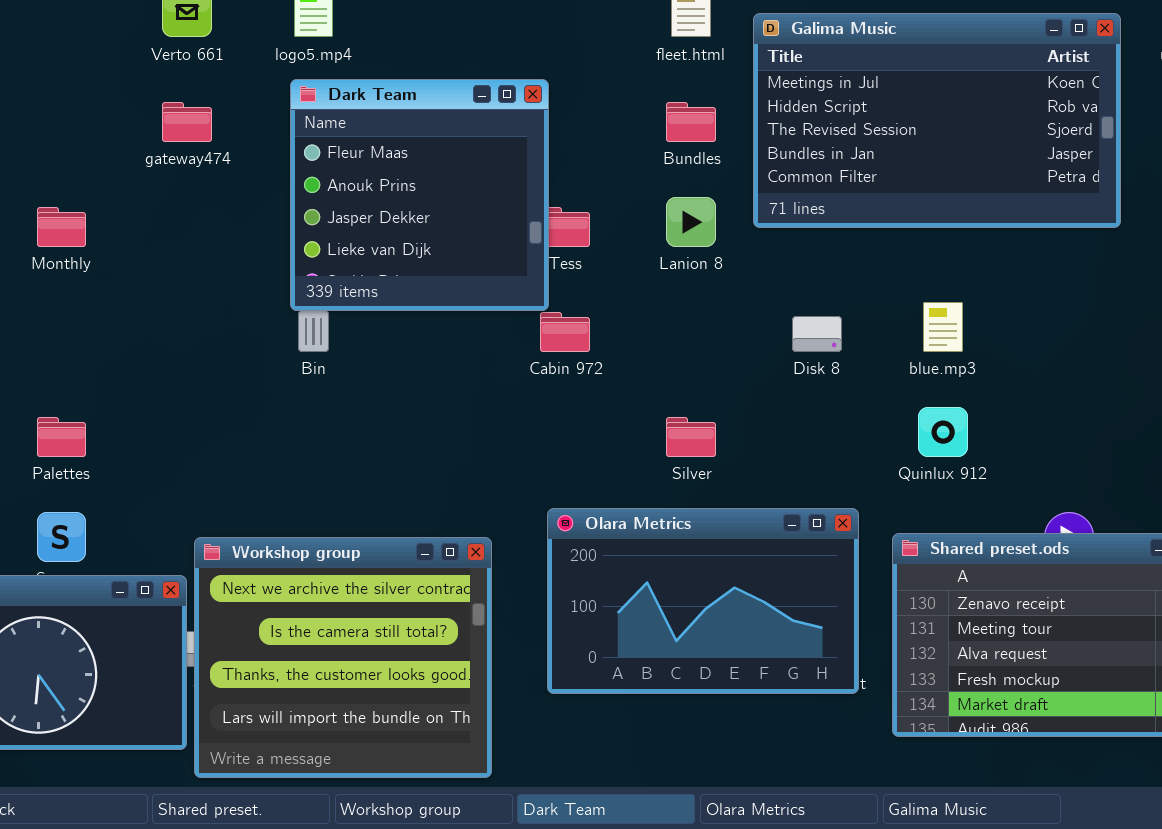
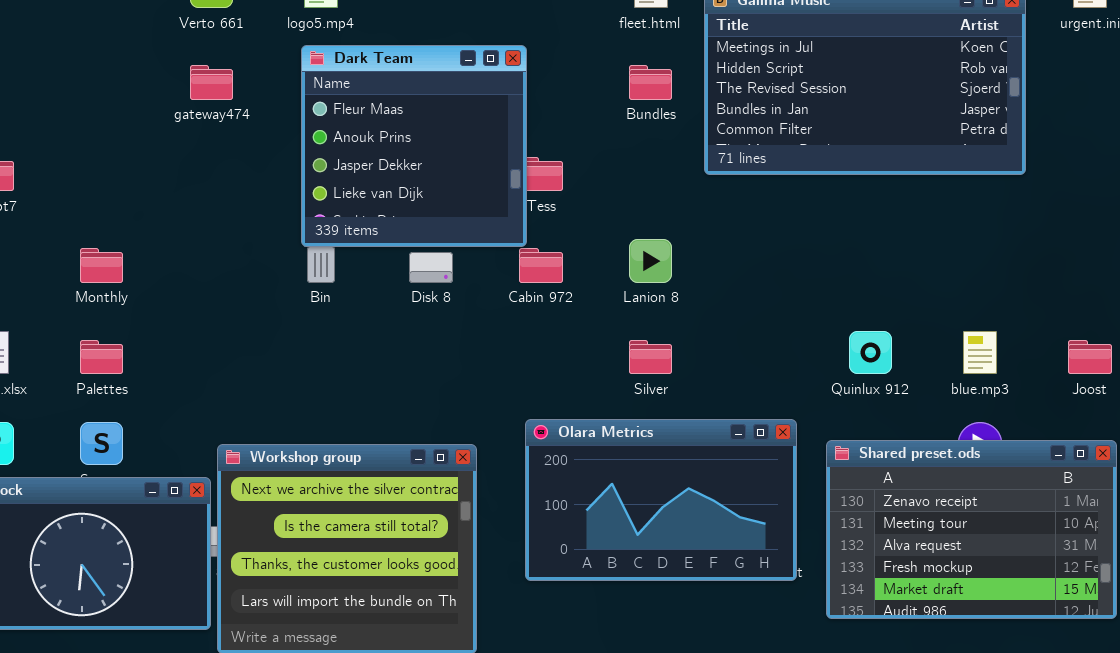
Lanion 8: [666,197,716,247] -> [629,239,672,283], moved
Monthly: [37,207,86,247] -> [80,248,123,283], moved
blue.mp3: [923,302,963,352] -> [963,331,997,374], moved
Disk 8: [792,316,842,352] -> [409,252,453,283], moved

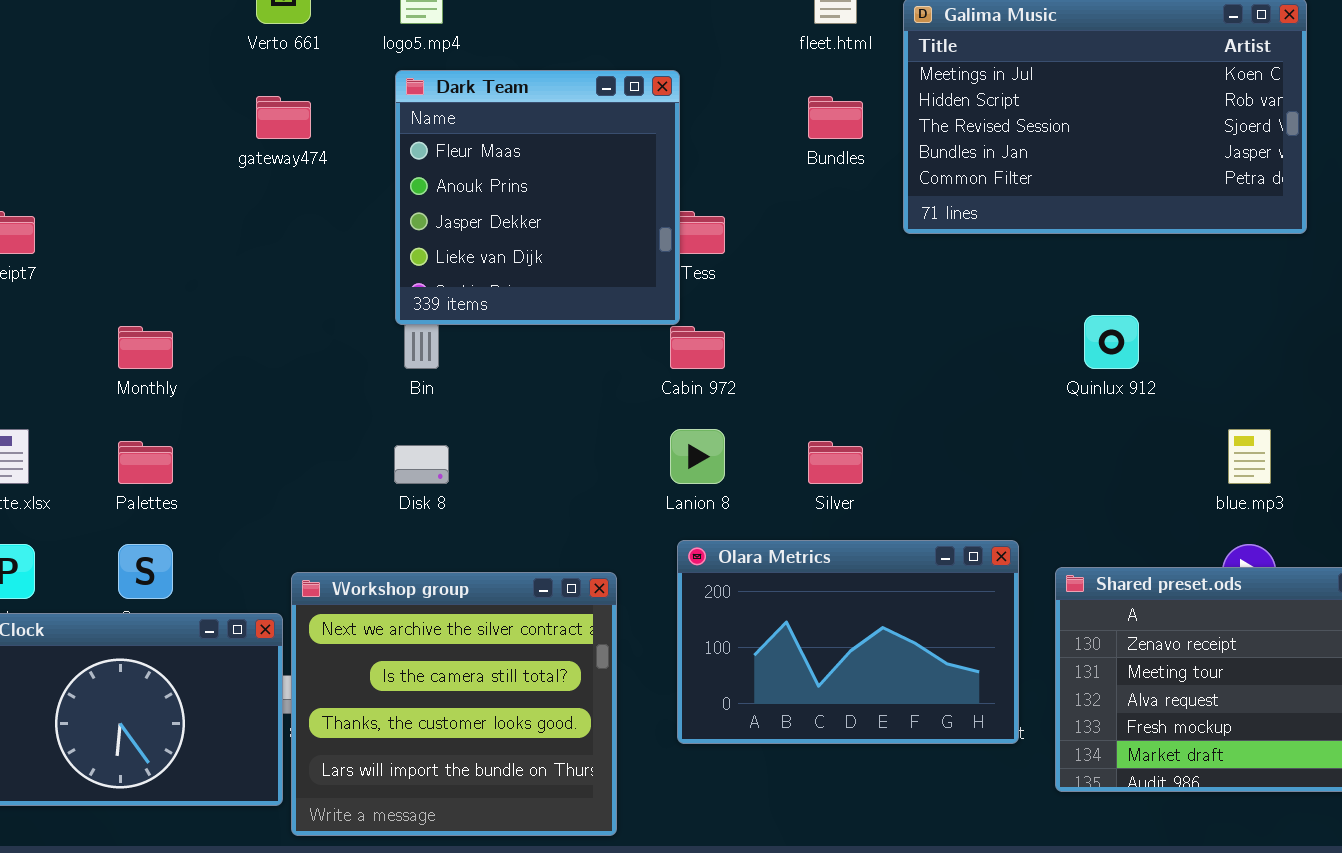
Lanion 8: [629,239,672,283] -> [670,429,725,484], moved
Disk 8: [409,252,453,283] -> [394,445,449,484], moved
Quinlux 912: [849,331,892,374] -> [1084,315,1139,369], moved

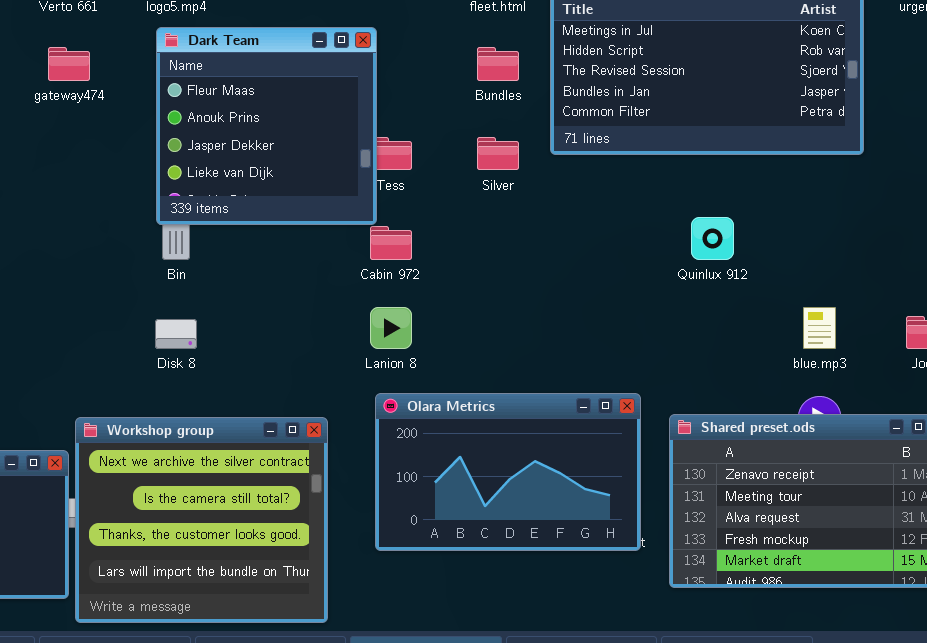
Silver: [808,441,863,484] -> [477,137,519,170], moved

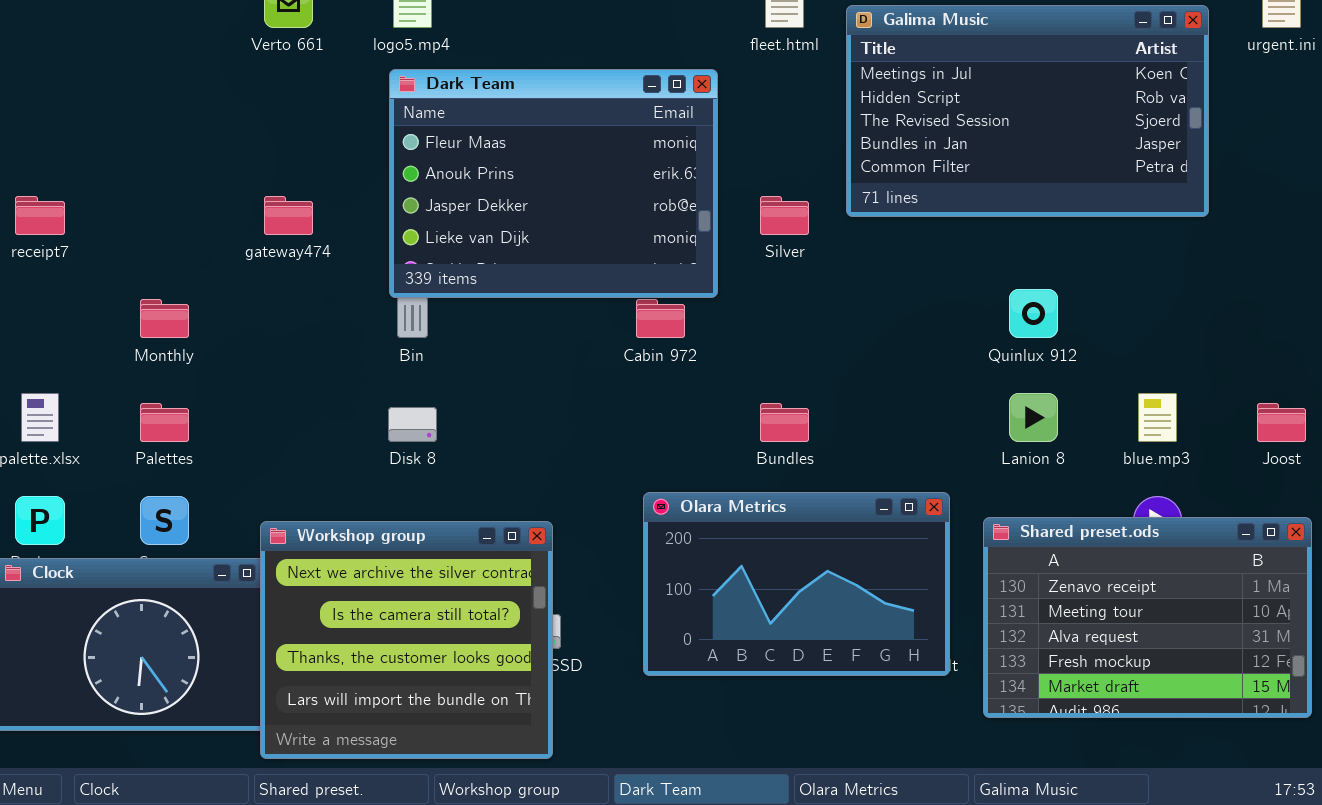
Dark Team: [156,27,377,225] -> [389,69,718,298], resized
gateway474: [48,47,90,81] -> [264,196,313,235], moved
Bundles: [477,47,519,81] -> [760,403,809,442], moved
Lanion 8: [370,307,412,349] -> [1009,393,1058,442], moved
Workshop group: [75,417,328,623] -> [260,521,553,759], moved

